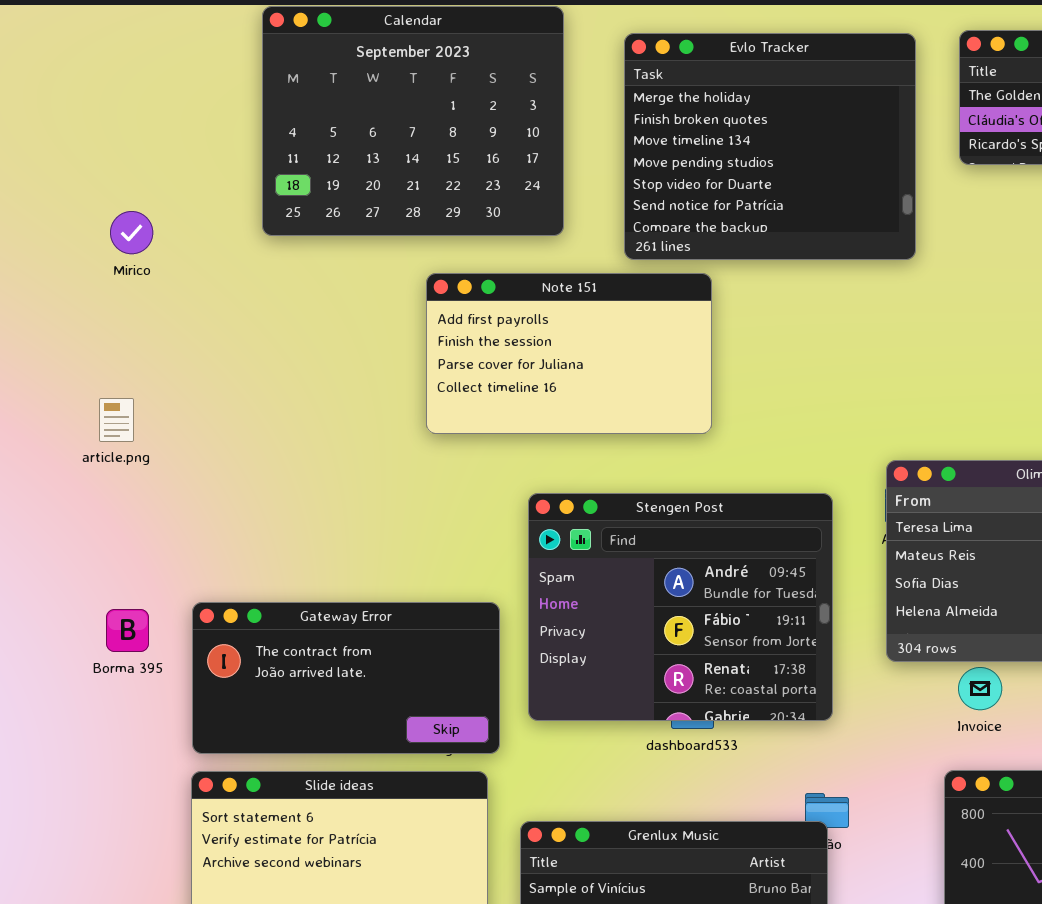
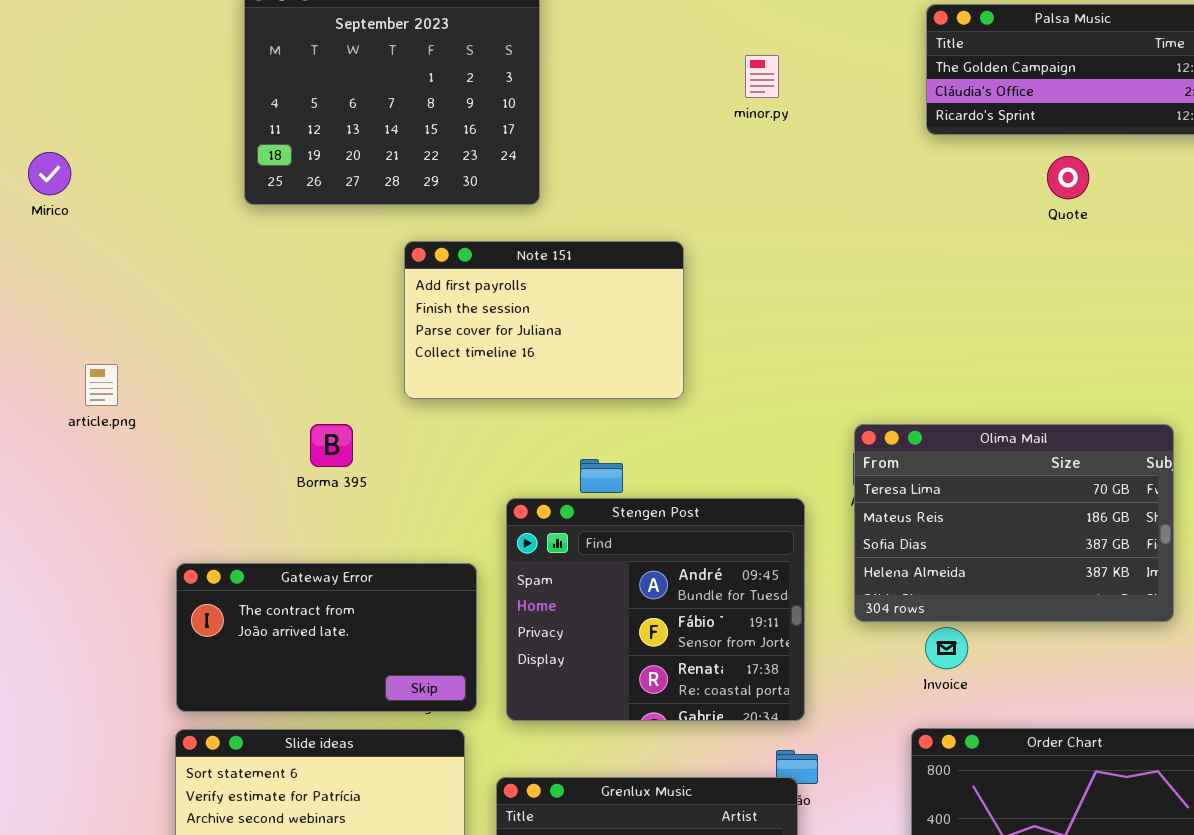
Evlo Tracker: [624,33,916,260] -> none, closed
Mirico: [110,211,153,254] -> [28,152,71,195], moved
Stengen Post: [528,493,833,721] -> [506,498,805,721], moved
Borma 395: [106,609,149,652] -> [310,424,353,467], moved

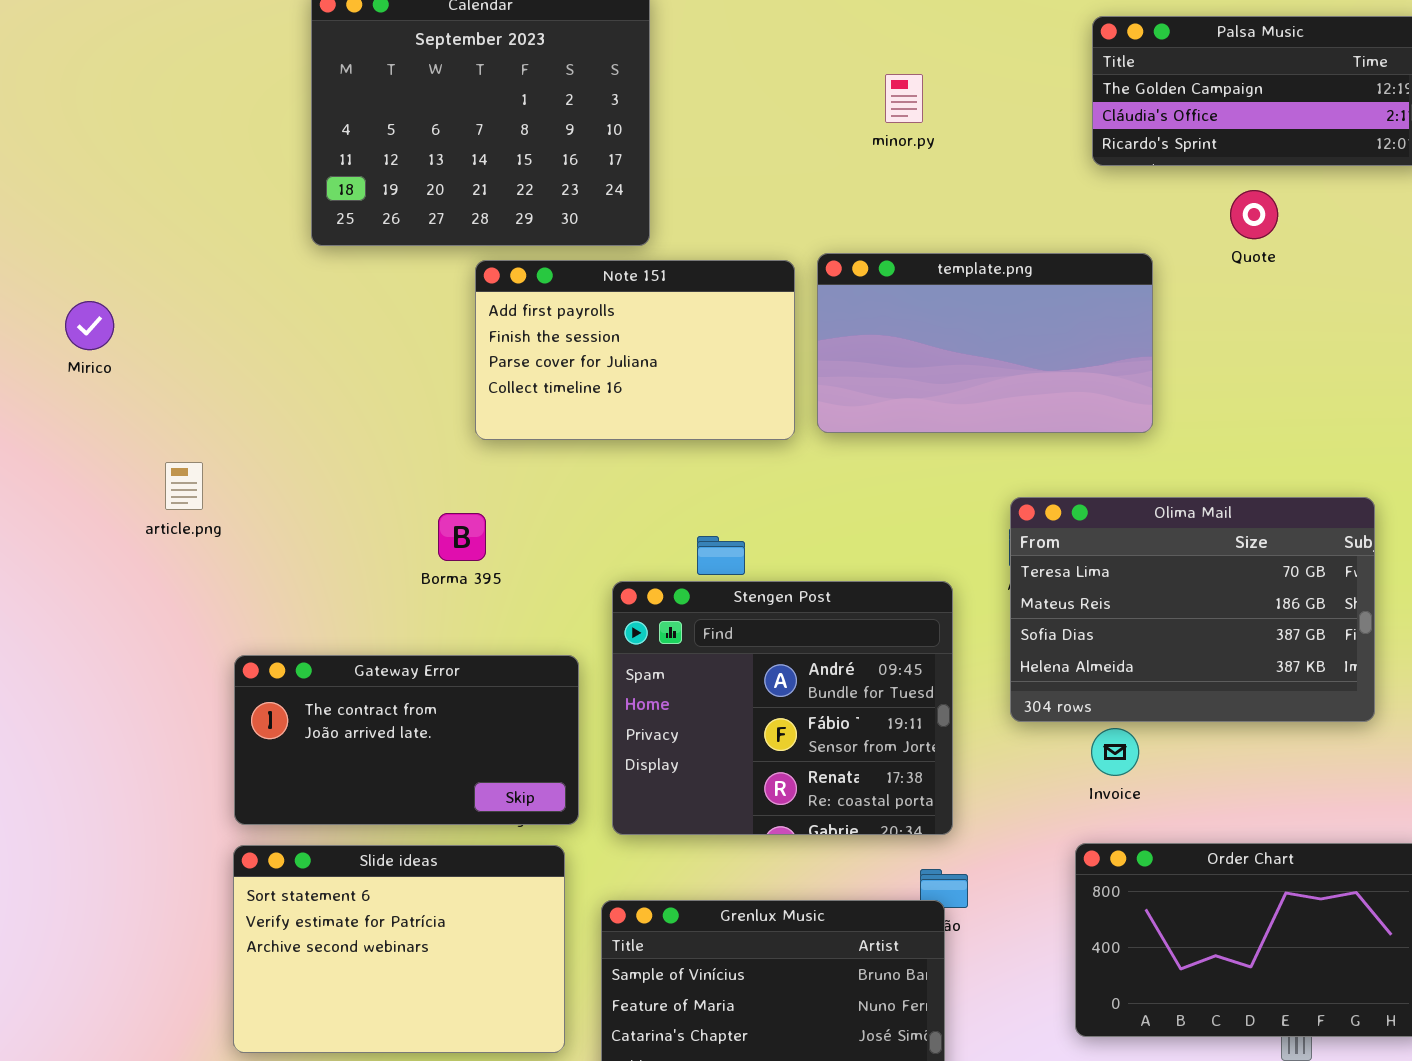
Mirico: [28,152,71,195] -> [65,301,114,350], moved
template.png: none -> [817,253,1153,433], opened
Note 151: [404,241,684,399] -> [475,260,795,440], moved
article.png: [85,364,118,406] -> [165,462,203,510], moved
Borma 395: [310,424,353,467] -> [438,513,486,561], moved

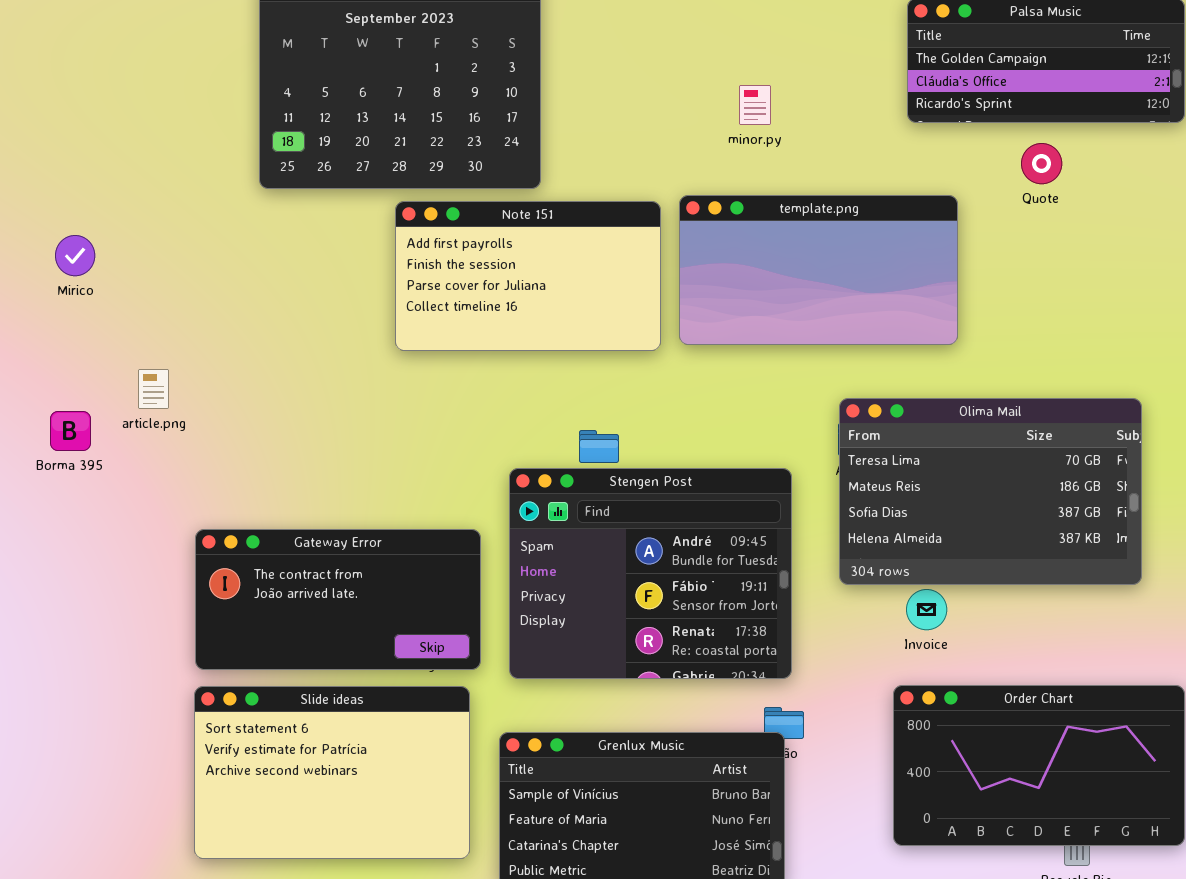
minor.py: [885,74,923,123] -> [739,85,771,125], moved
Borma 395: [438,513,486,561] -> [50,411,91,451], moved

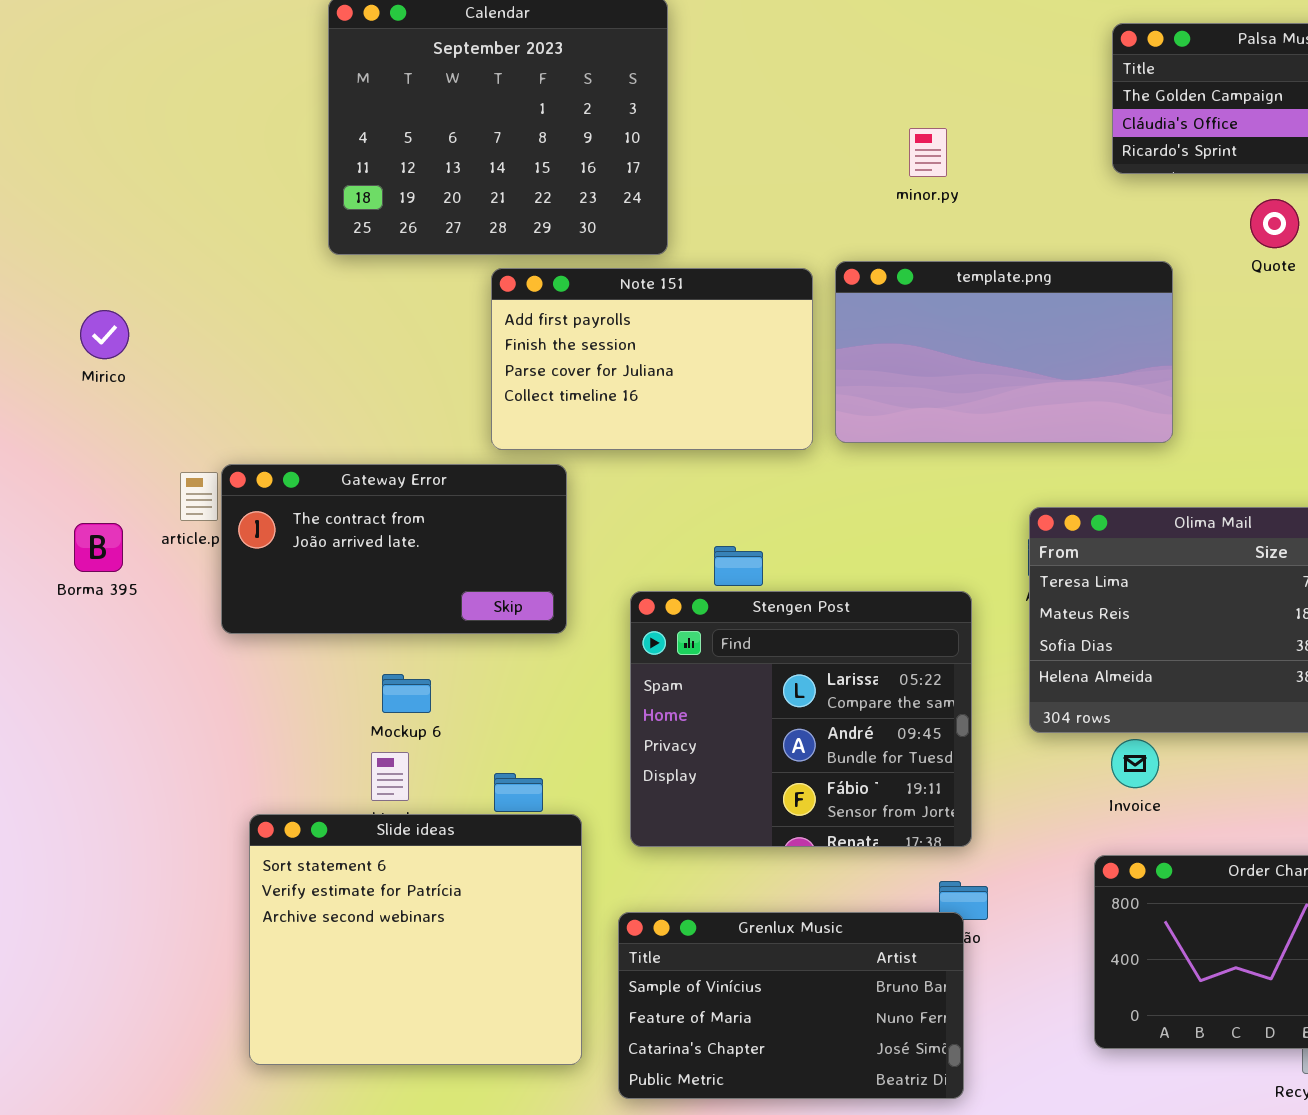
Stengen Post: [509,468,792,679] -> [630,591,972,847], scrolled up 1 row
Gateway Error: [195,529,481,670] -> [221,464,567,634], moved
Slide ideas: [194,686,470,859] -> [249,814,582,1065], resized

